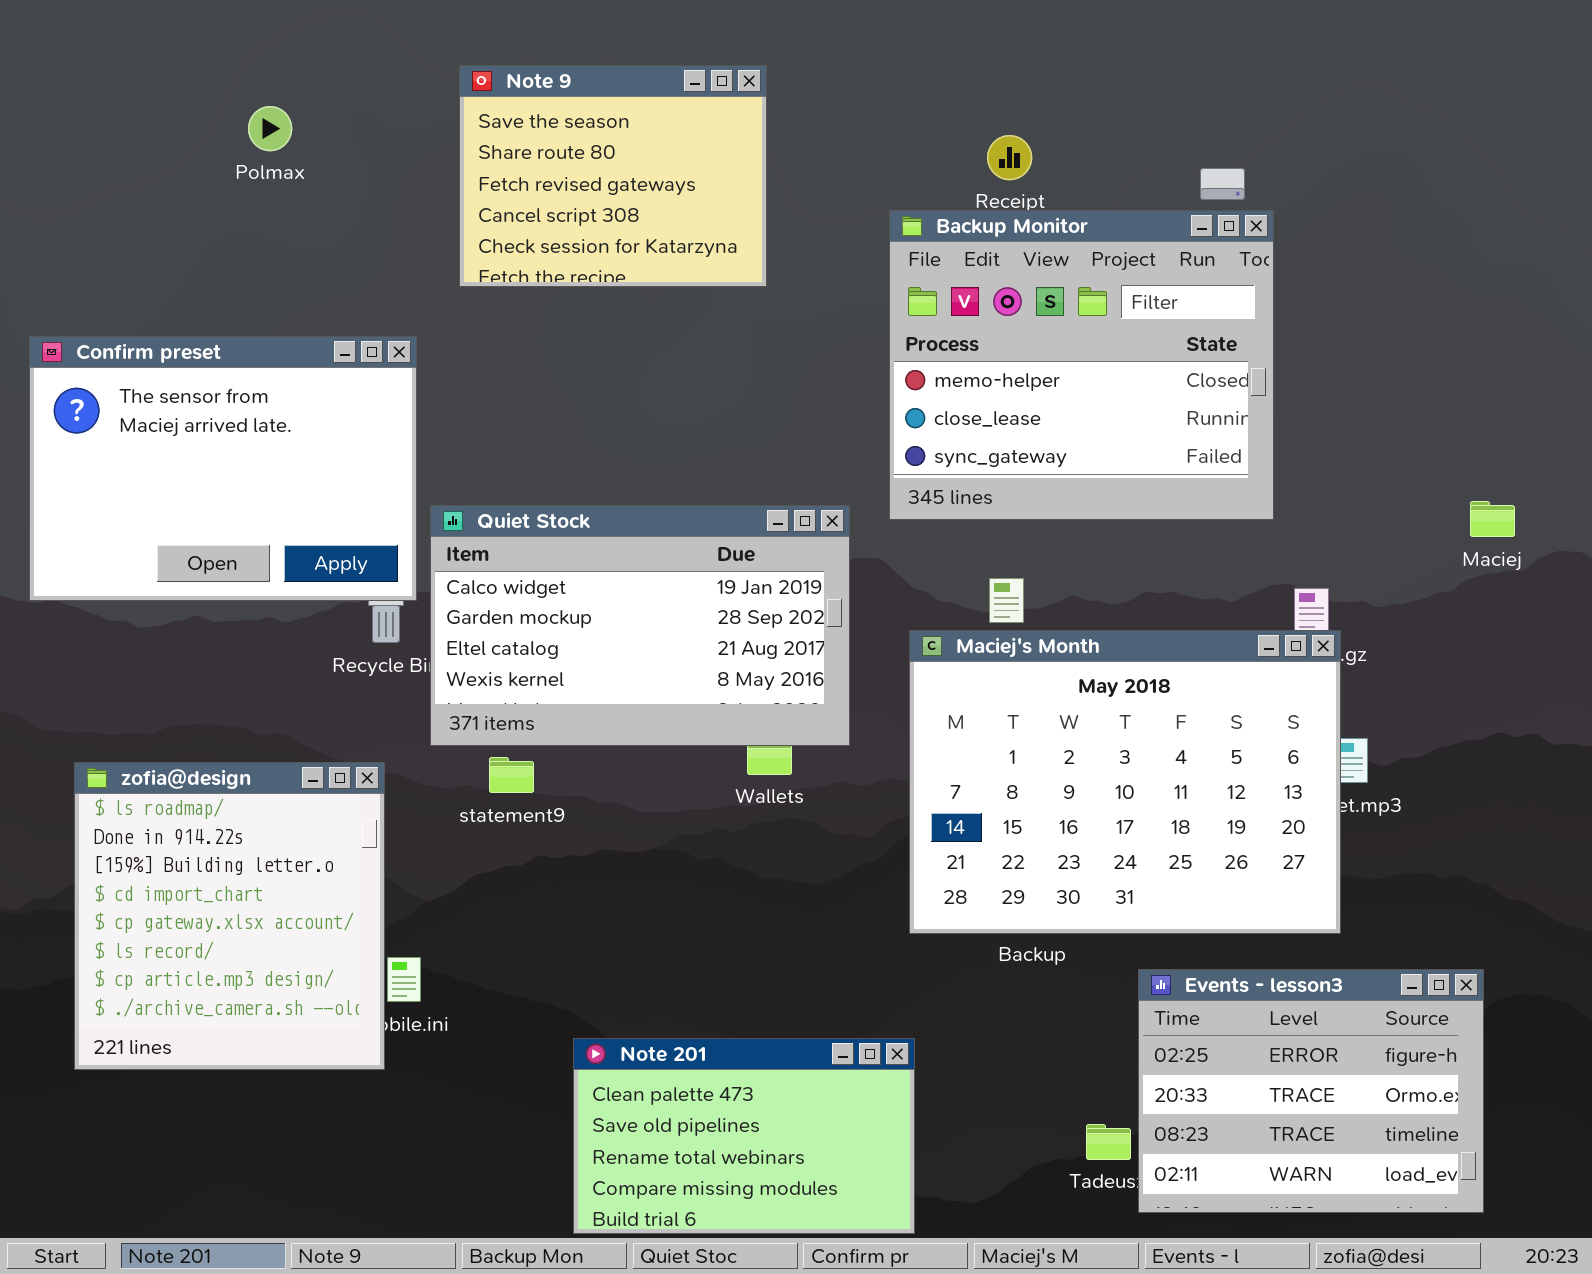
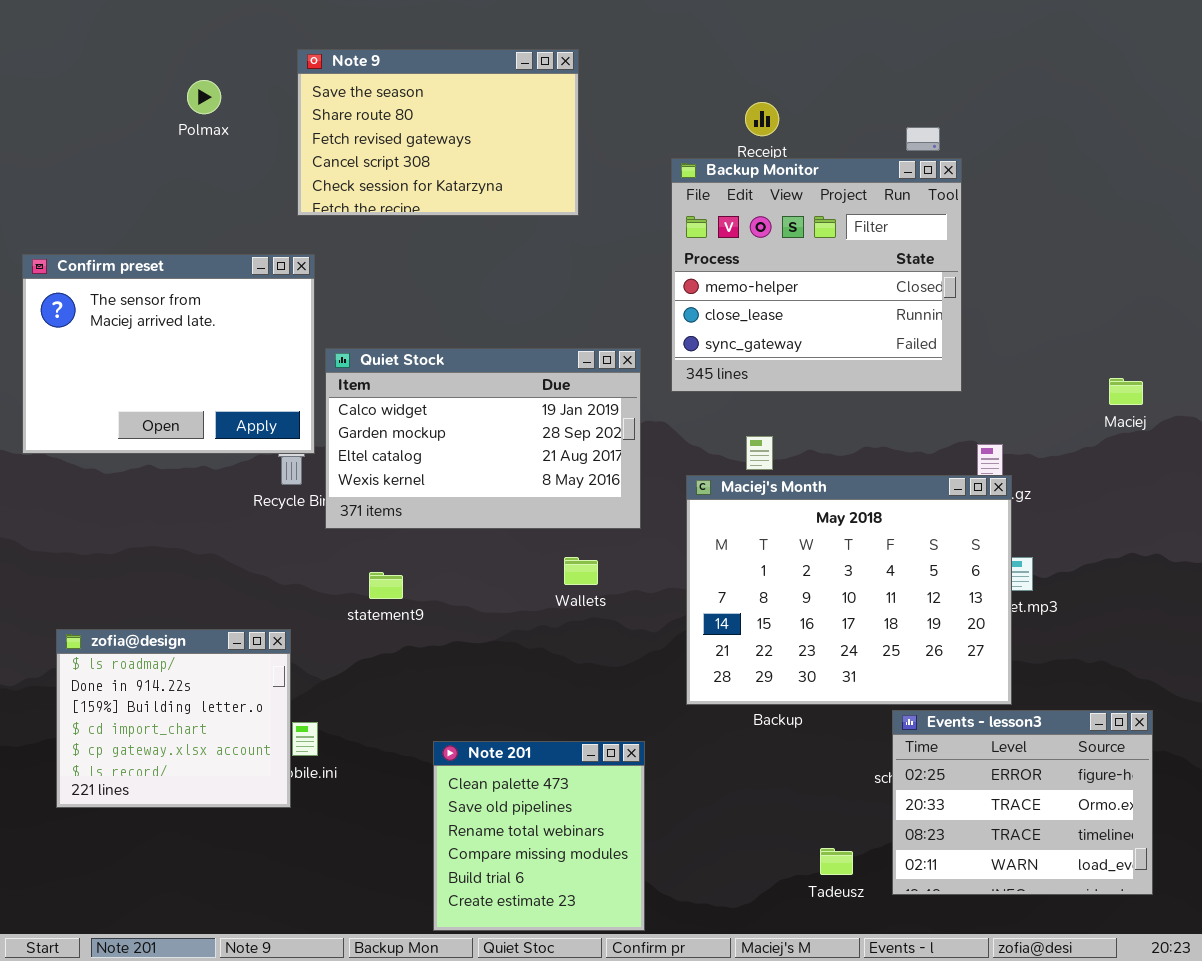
Note 9: [459,65,767,287] -> [297,49,579,216], resized
Quiet Stock: [430,505,850,746] -> [325,348,641,529], moved
zofia@design: [74,762,385,1070] -> [56,629,291,808], resized
Events - lesson3: [1138,969,1484,1213] -> [892,710,1153,895], moved
Note 201: [573,1038,915,1234] -> [433,741,645,931], resized

